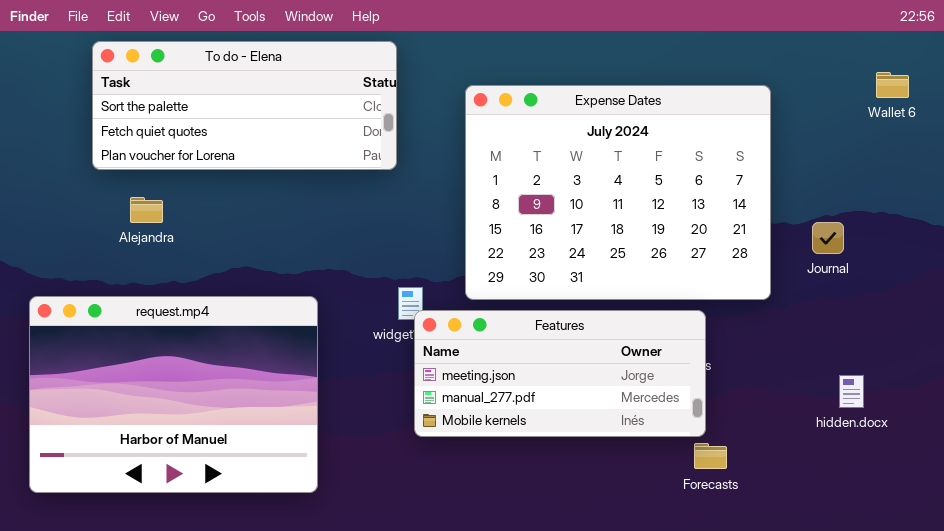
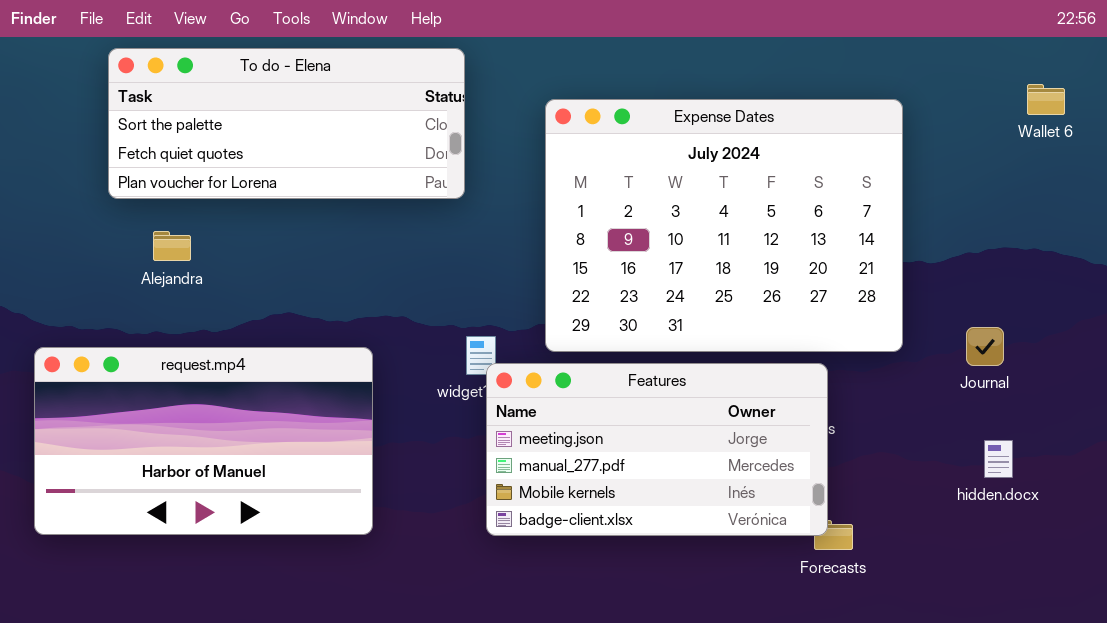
Journal: [812,222,844,254] -> [966,327,1004,366], moved
request.mp4: [29,296,318,493] -> [34,347,373,535], resized
Features: [414,310,706,437] -> [486,363,828,536], resized

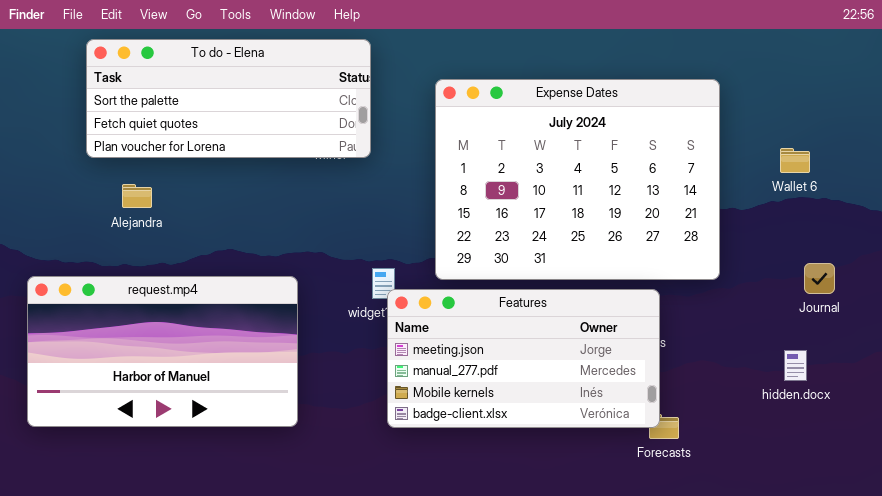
Wallet 6: [1027,84,1065,115] -> [780,148,810,173], moved
Journal: [966,327,1004,366] -> [804,263,835,294], moved

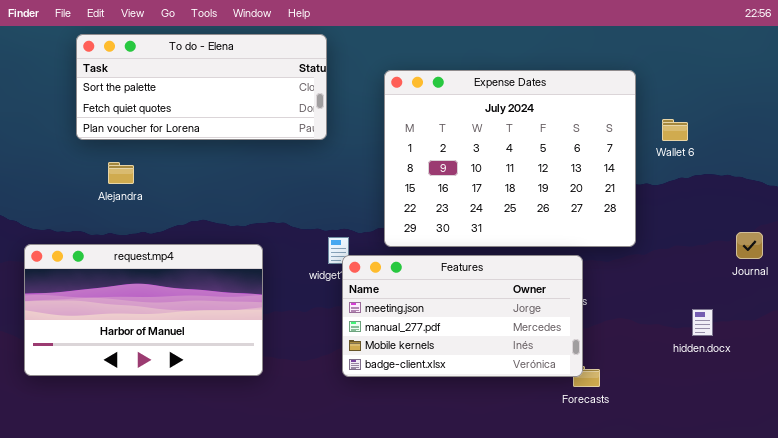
Wallet 6: [780,148,810,173] -> [662,119,688,141], moved
Journal: [804,263,835,294] -> [736,232,763,259], moved

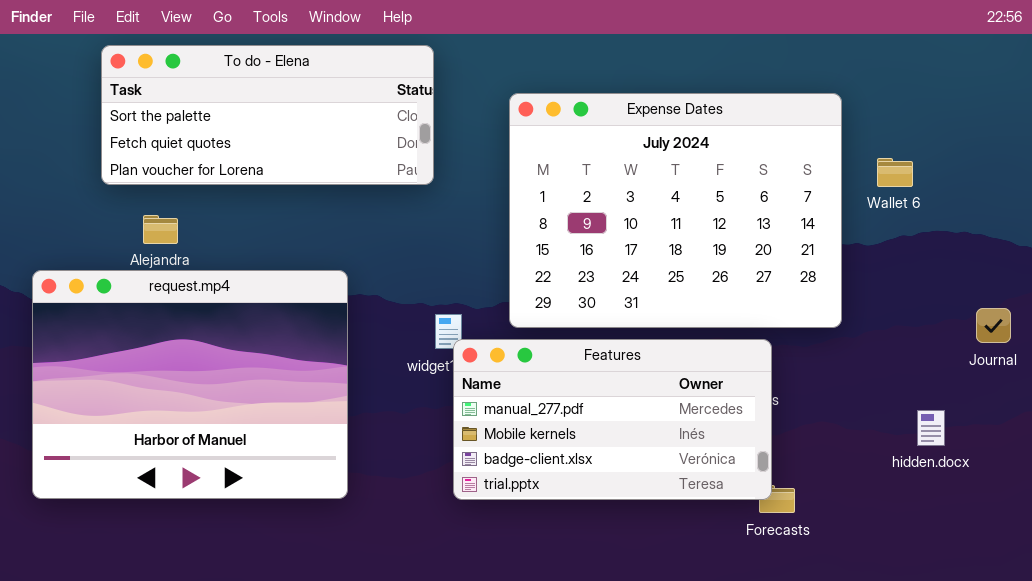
request.mp4: [24,244,263,376] -> [32,270,348,499], resized
Features: [342,255,583,377] -> [453,339,772,500], scrolled down 1 row

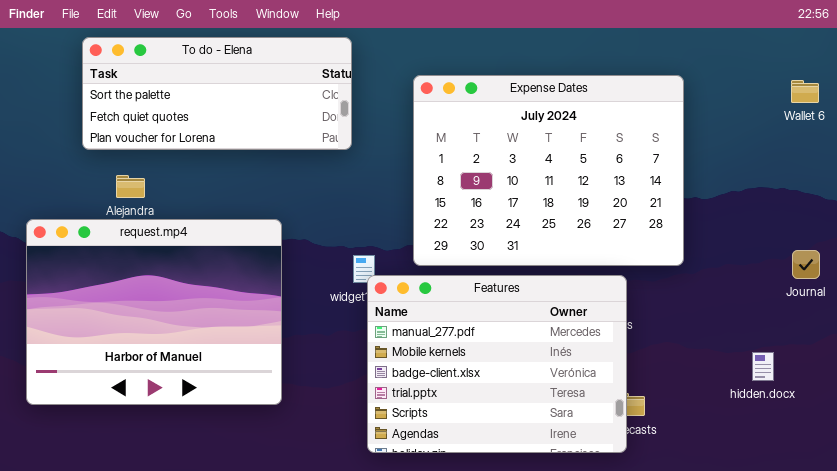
Wallet 6: [877,158,913,187] -> [791,80,819,103], moved
Features: [453,339,772,500] -> [367,275,627,453], resized
hidden.docx: [917,410,945,446] -> [752,352,774,381], moved

